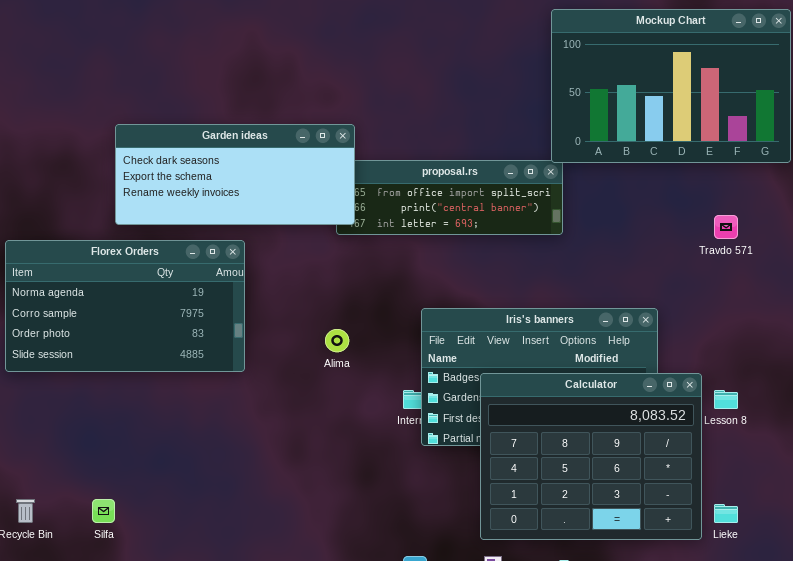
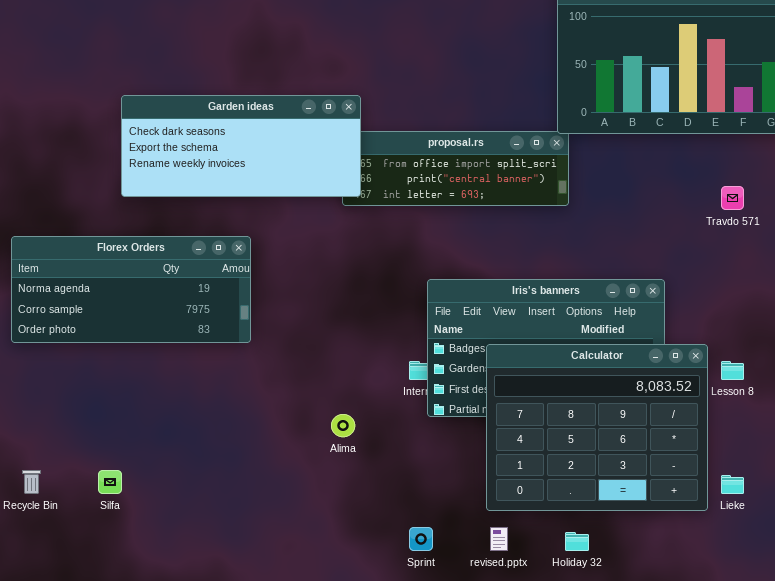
Florex Orders: [5,240,245,372] -> [11,236,251,343], resized
Alima: [325,329,349,352] -> [331,414,355,437], moved

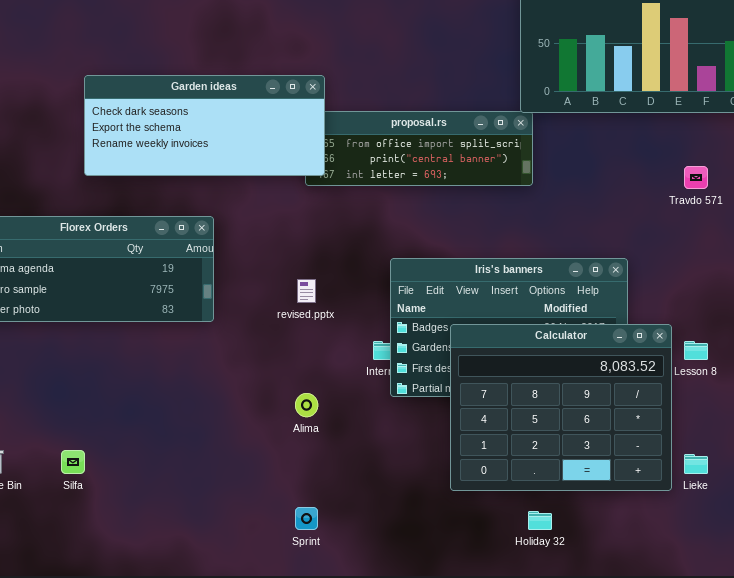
Sprint: [409,527,433,551] -> [295,507,318,530], moved
revised.pptx: [490,527,508,551] -> [297,279,316,303], moved

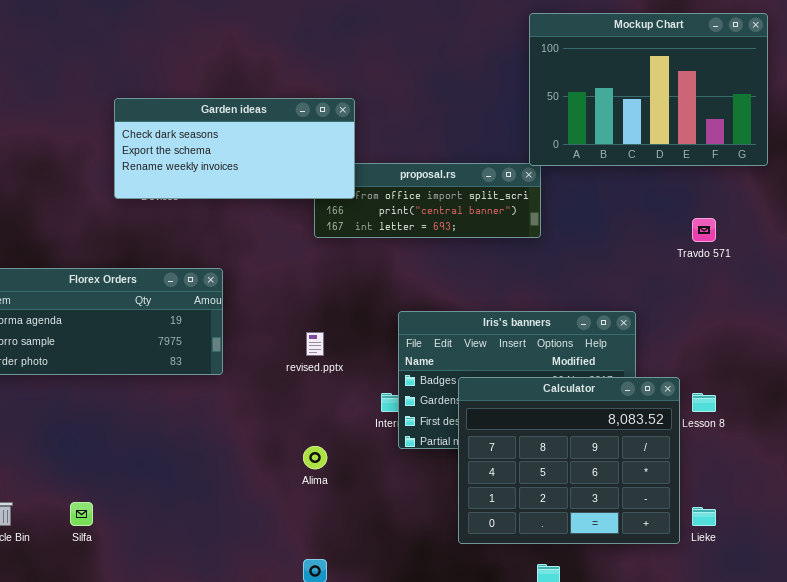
Garden ideas: [84,75,325,176] -> [114,98,355,199], moved

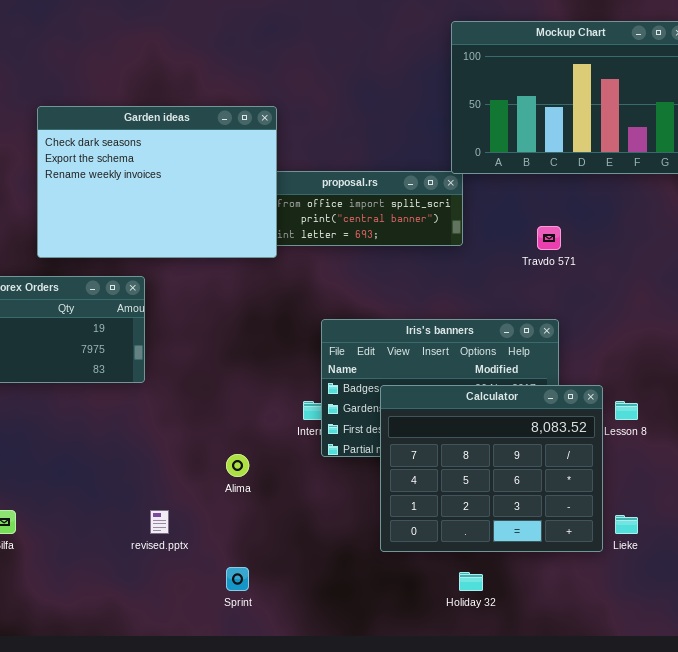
Garden ideas: [114,98,355,199] -> [37,106,277,258], resized
Travdo 571: [692,218,716,242] -> [537,226,561,250], moved
revised.pptx: [306,332,324,356] -> [150,510,169,534], moved

